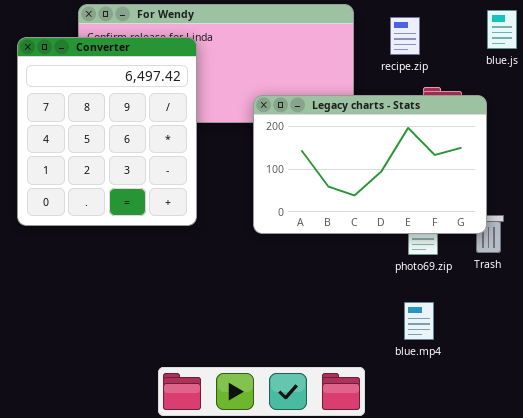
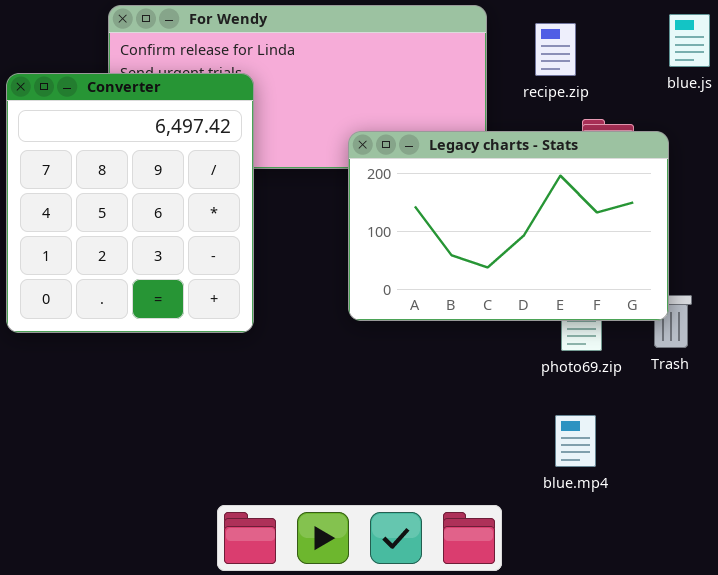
Converter: [17,37,197,226] -> [6,73,254,333], moved

